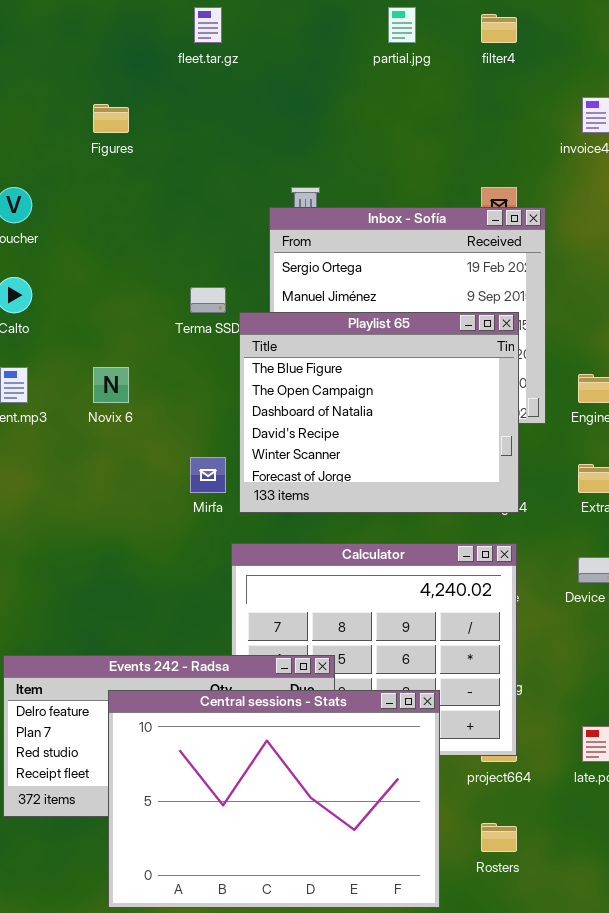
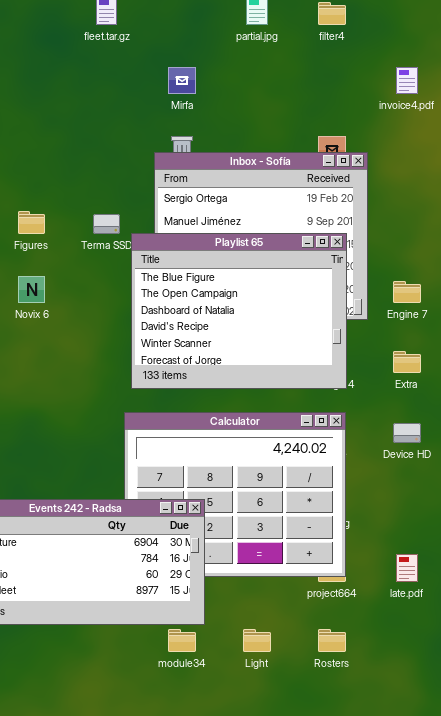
Figures: [93,104,129,133] -> [18,211,45,234], moved
Mirfa: [190,457,226,493] -> [168,67,196,94], moved
Central sessions - Stats: [108,690,440,908] -> none, closed

